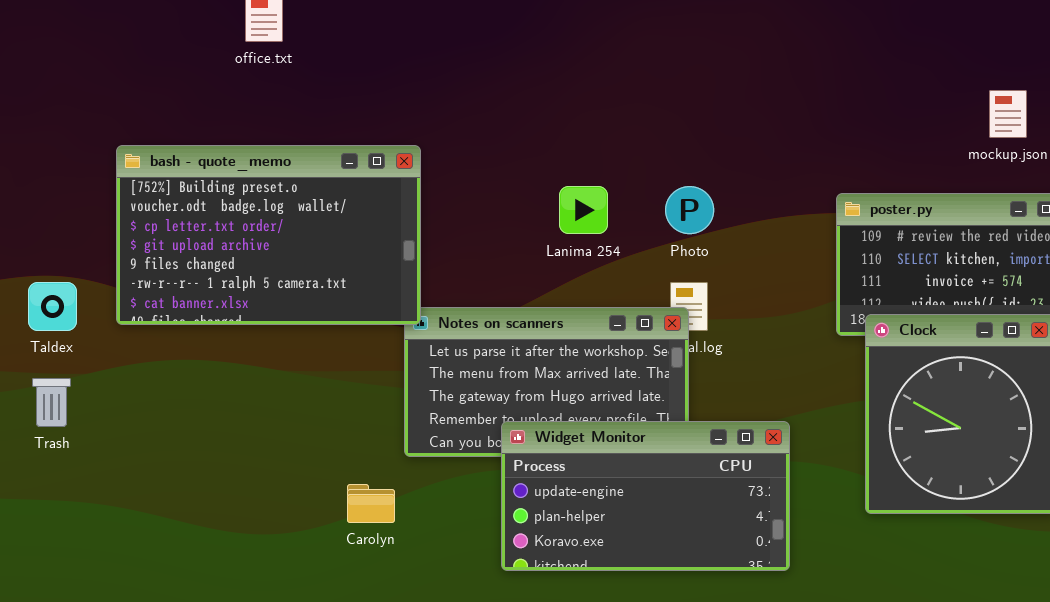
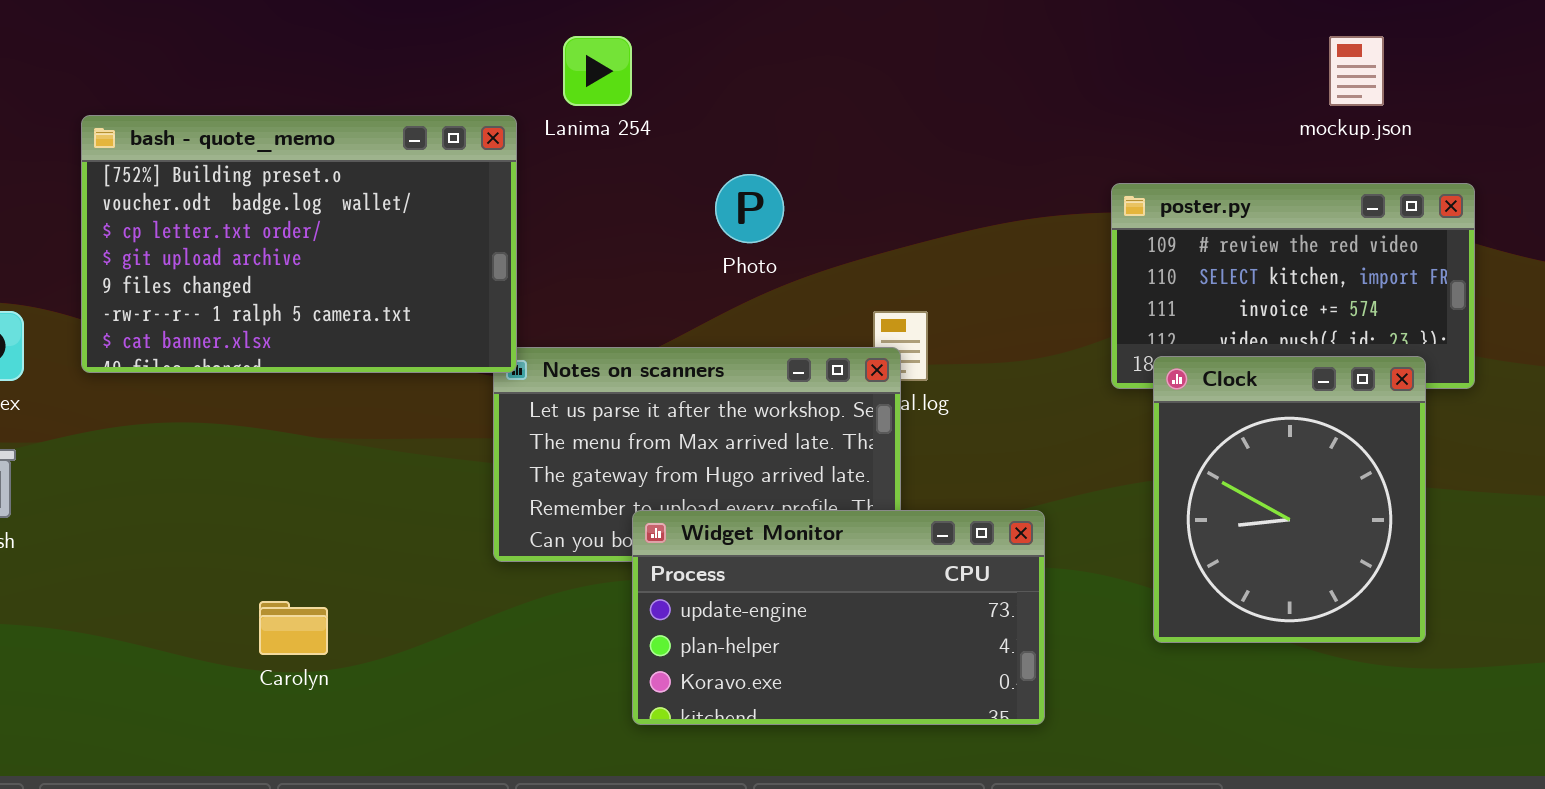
Lanima 254: [559,186,608,234] -> [563,36,632,106], moved
Photo: [665,186,714,234] -> [715,174,784,243], moved
Carolyn: [347,484,395,523] -> [259,601,328,655], moved

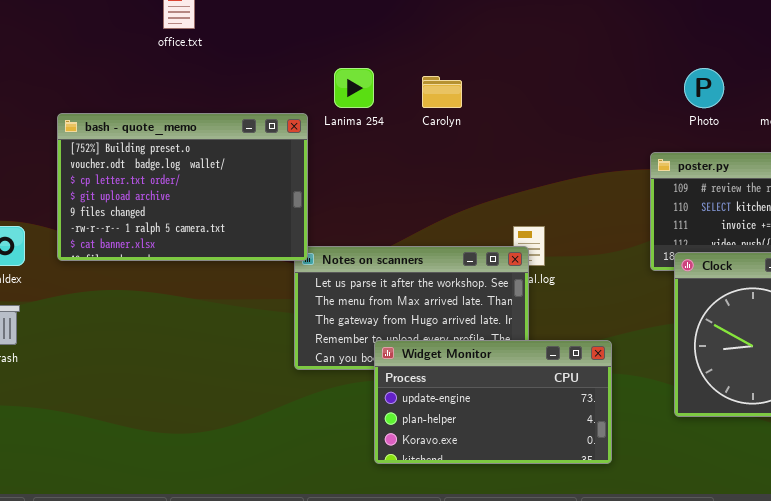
Photo: [715,174,784,243] -> [684,68,724,108], moved
Carolyn: [259,601,328,655] -> [422,76,462,108], moved

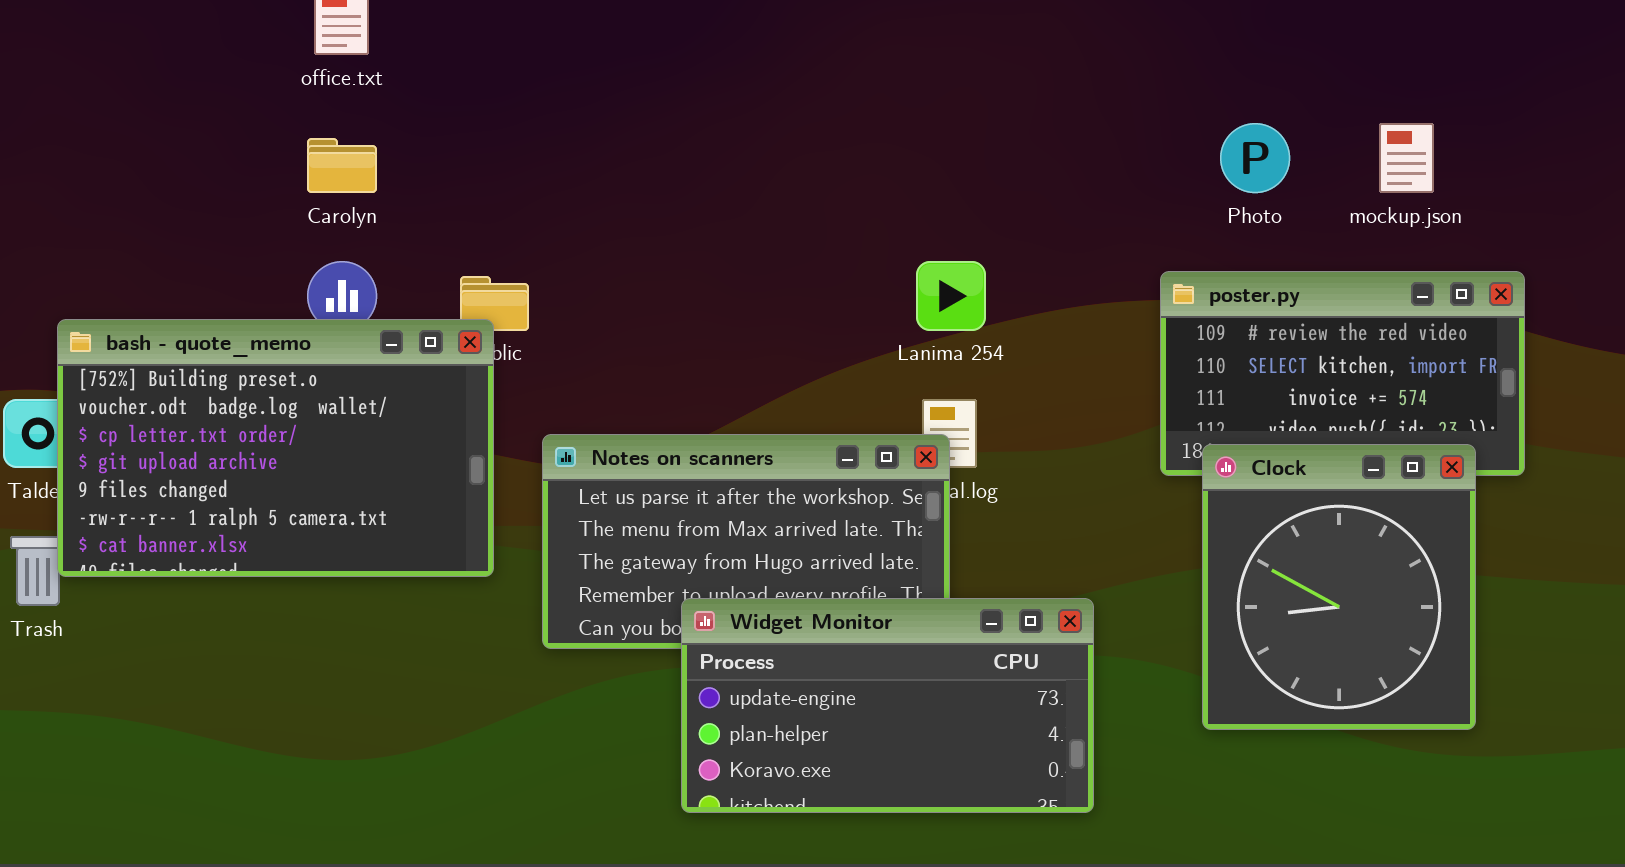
Lanima 254: [334,68,374,108] -> [916,261,986,331], moved
Carolyn: [422,76,462,108] -> [307,138,377,193], moved
bash - quote_memo: [57,113,308,261] -> [57,319,494,577], moved

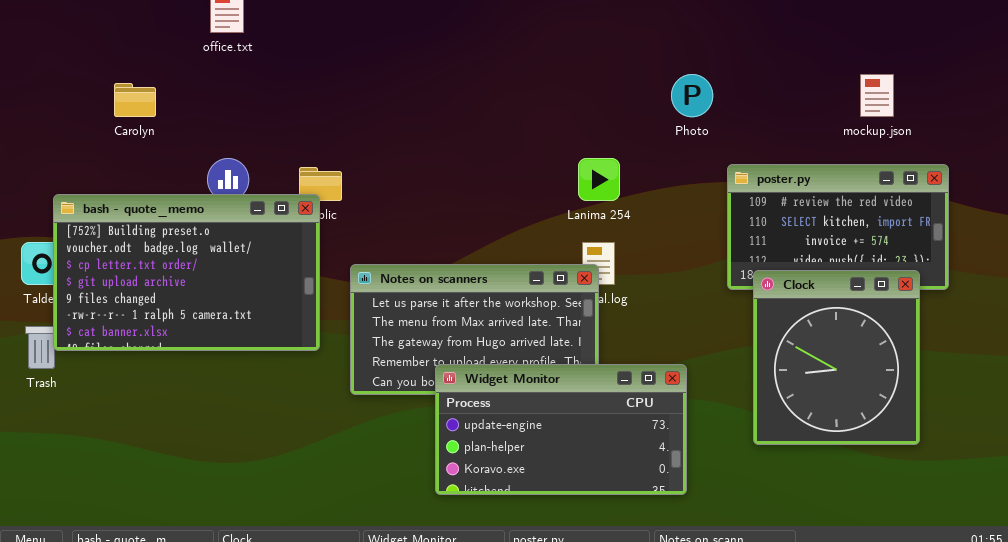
Photo: [1220,123,1290,193] -> [671,74,713,117], moved
Carolyn: [307,138,377,193] -> [114,83,156,117], moved

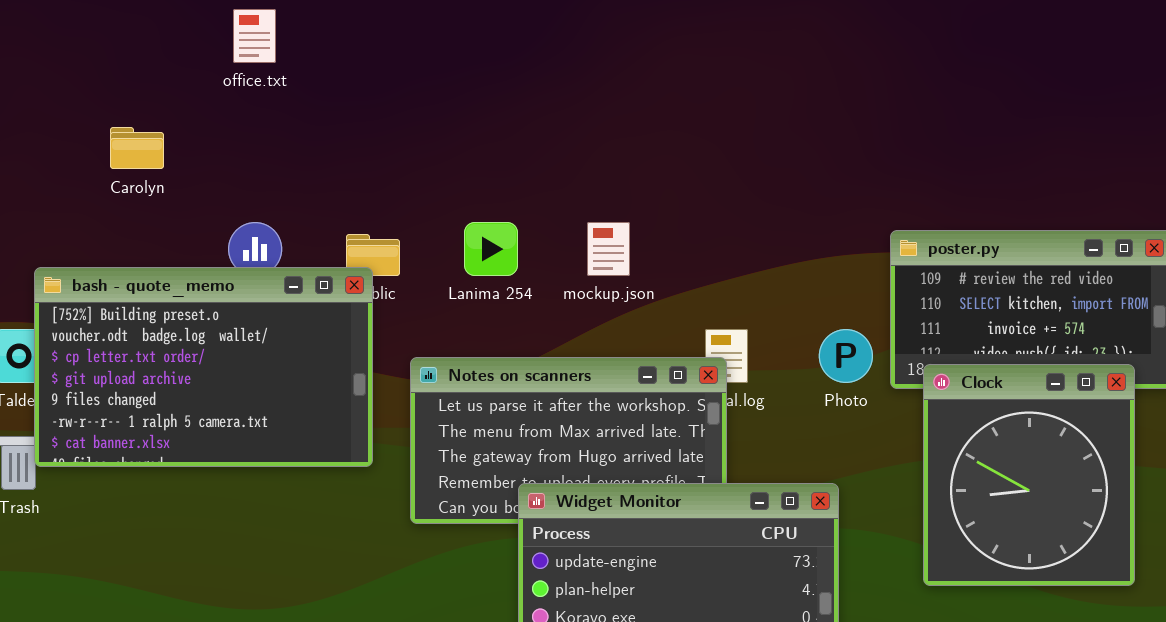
Photo: [671,74,713,117] -> [819,329,873,383], moved
mockup.json: [860,74,894,117] -> [587,222,630,276], moved
Lanima 254: [578,158,620,201] -> [464,222,518,276], moved

